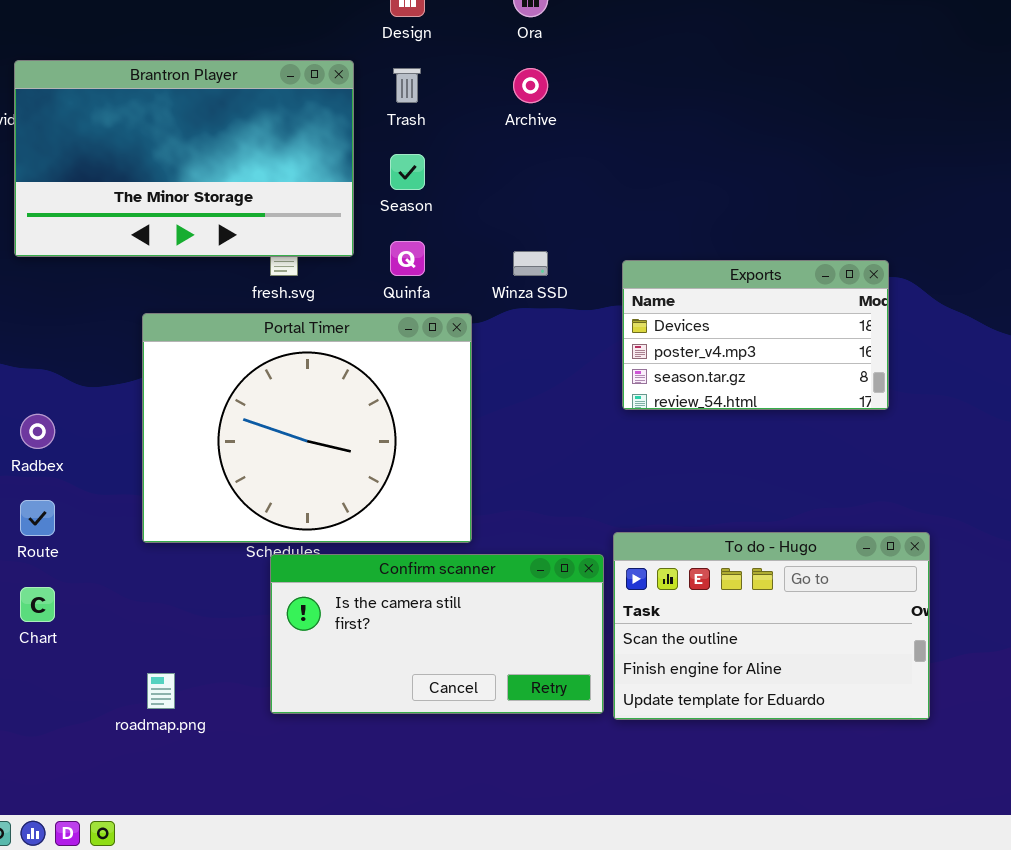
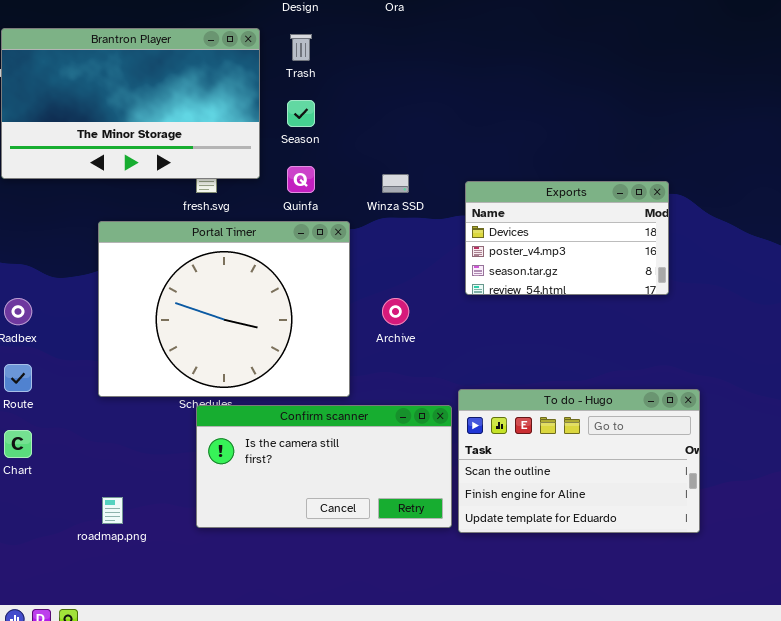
Archive: [513,68,548,103] -> [382,298,409,325], moved

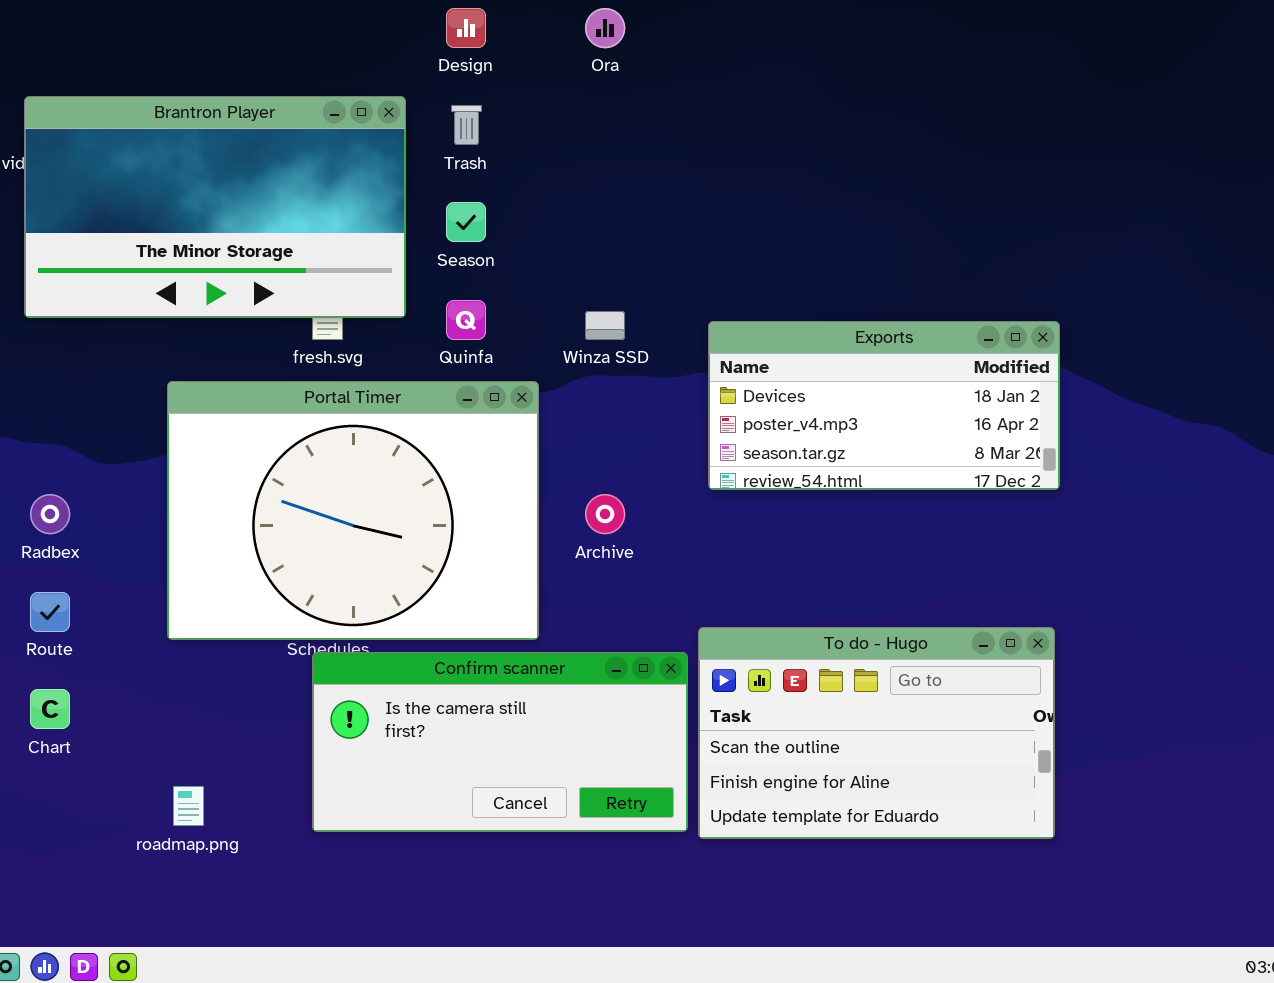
Exports: [465,181,669,295] -> [708,321,1060,490], resized

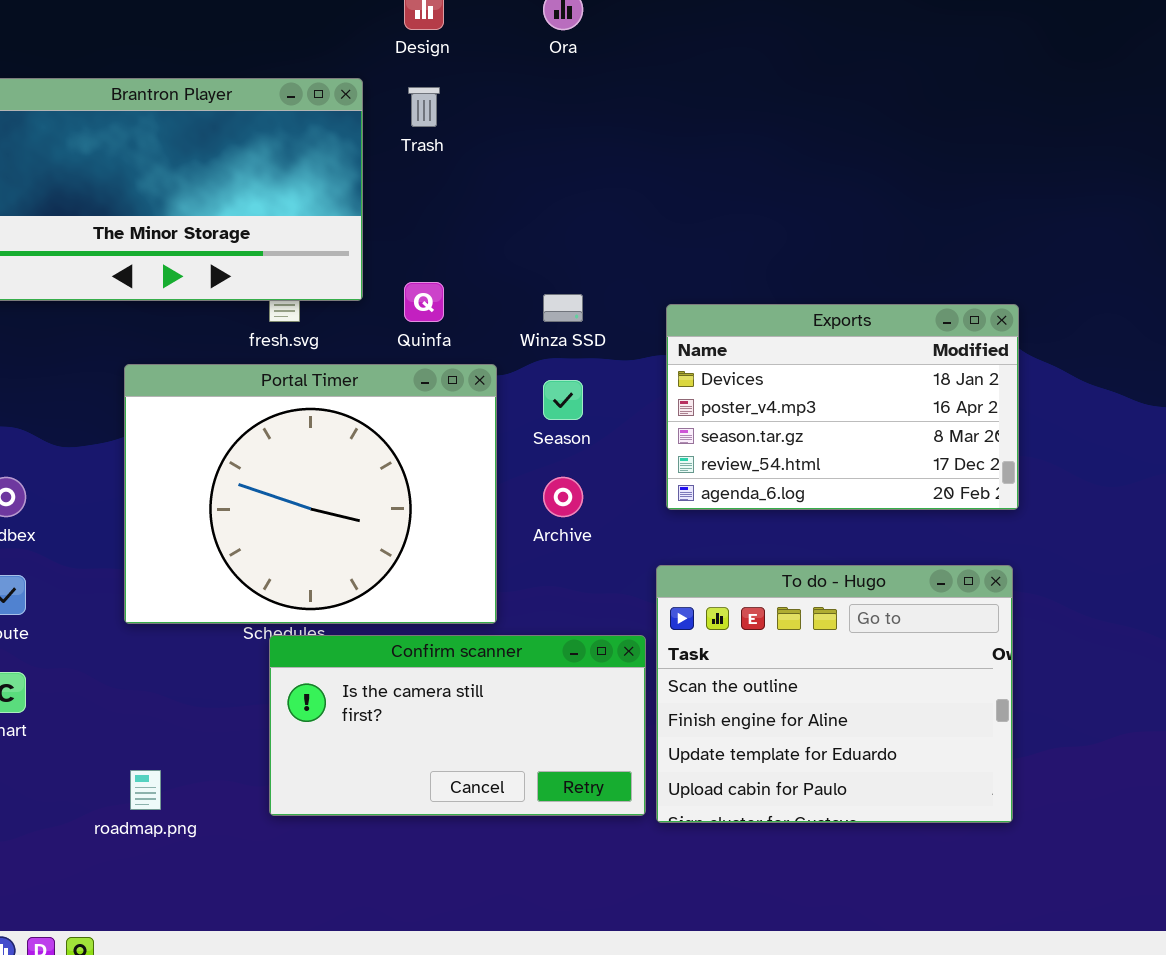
Season: [446,202,486,242] -> [543,380,583,420], moved
Exports: [708,321,1060,490] -> [666,304,1019,510], resized
To do - Hugo: [698,627,1055,839] -> [656,565,1013,823], resized

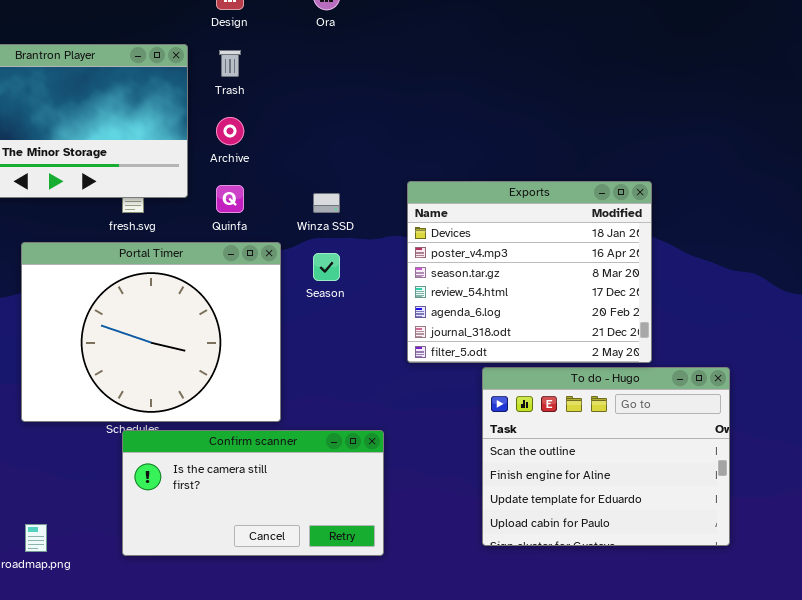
Exports: [666,304,1019,510] -> [407,181,652,363], moved, resized
Archive: [543,477,583,517] -> [216,117,244,145], moved
To do - Hugo: [656,565,1013,823] -> [482,367,730,546], moved

